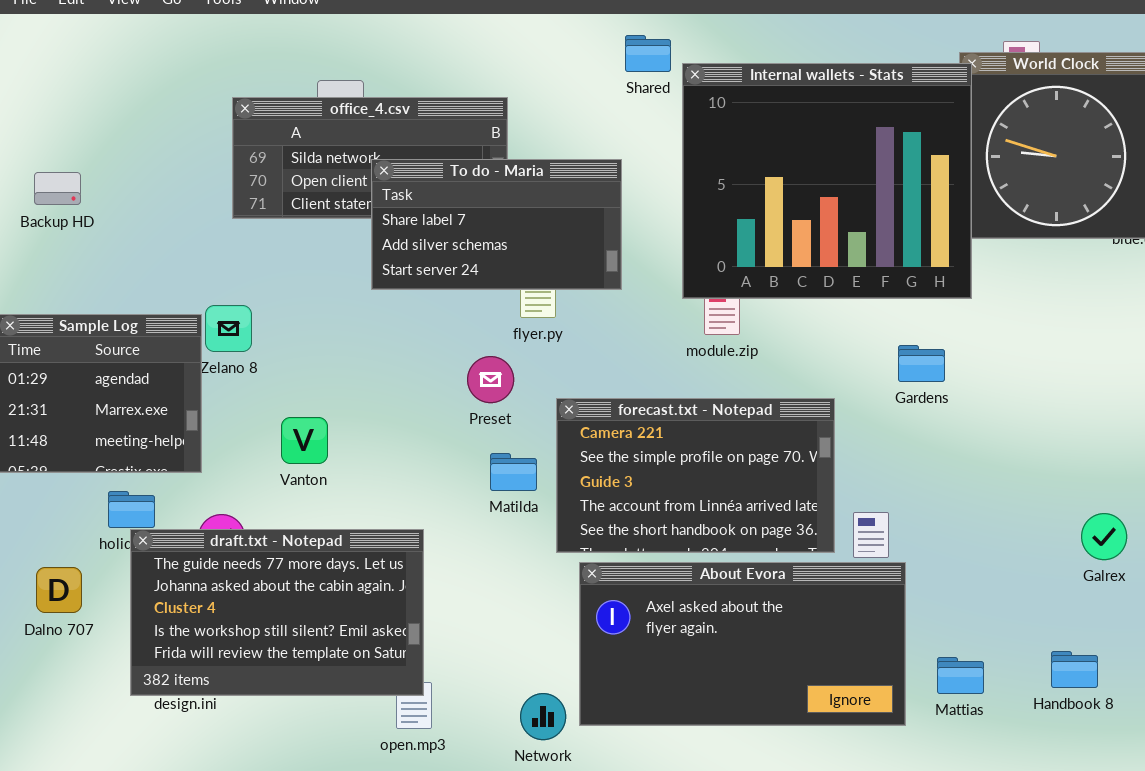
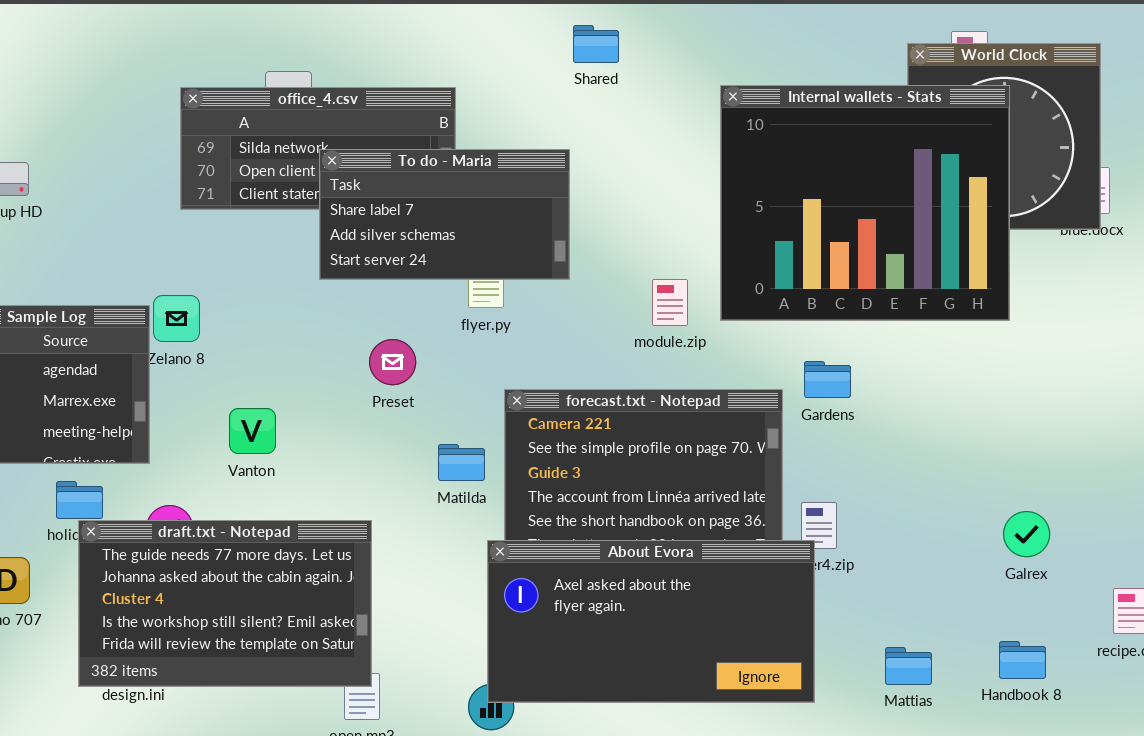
Internal wallets - Stats: [682,63,972,299] -> [720,85,1010,321], moved
Gardens: [898,345,945,382] -> [804,361,851,398], moved
Preset: [467,356,514,403] -> [369,339,416,385], moved
Galrex: [1081,513,1127,560] -> [1003,511,1050,557], moved
About Evora: [579,562,906,726] -> [487,540,815,703], moved

